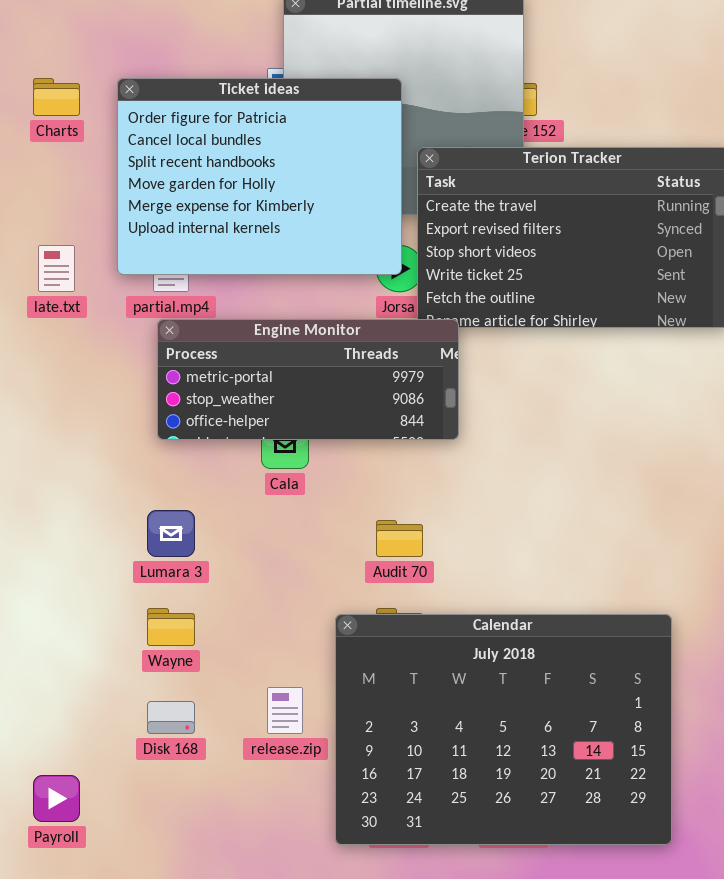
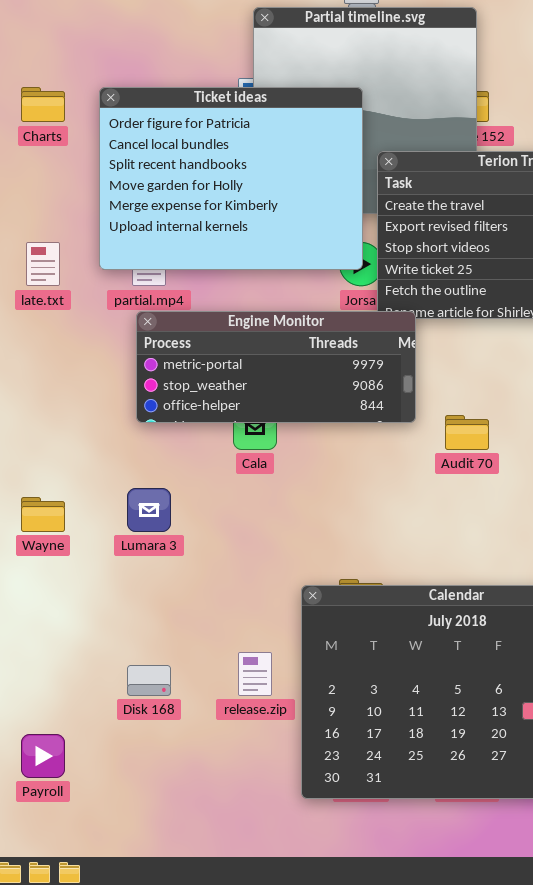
Audit 70: [376,520,423,557] -> [445,415,489,450], moved
Wayne: [147,608,195,646] -> [21,497,65,532], moved

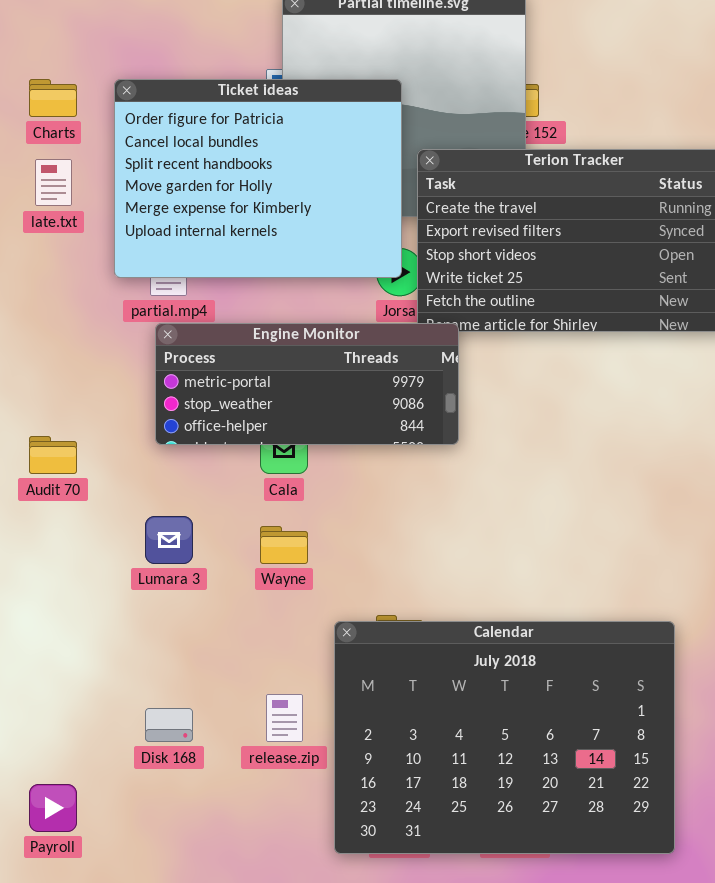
late.txt: [26,242,60,286] -> [35,159,72,206], moved
Audit 70: [445,415,489,450] -> [29,436,77,474], moved
Wayne: [21,497,65,532] -> [260,526,308,564], moved

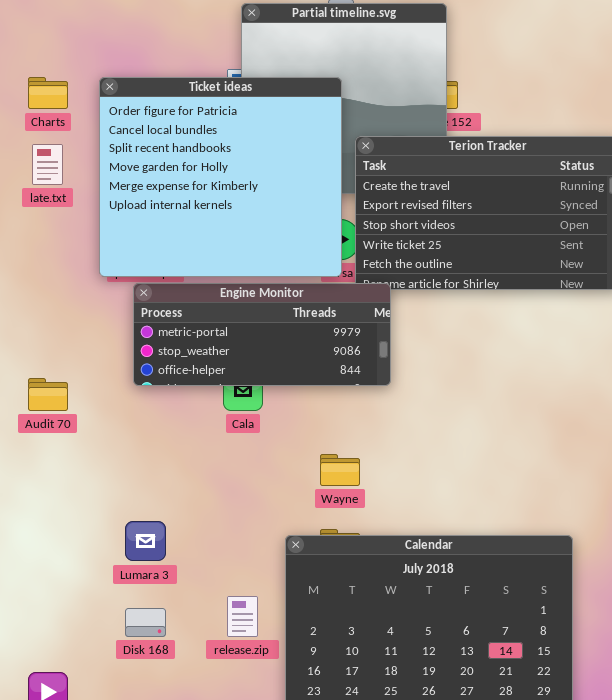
Ticket ideas: [114,79,402,278] -> [99,77,342,277], resized
Lumara 3: [145,516,193,564] -> [125,521,166,561], moved
Wayne: [260,526,308,564] -> [320,454,360,486], moved

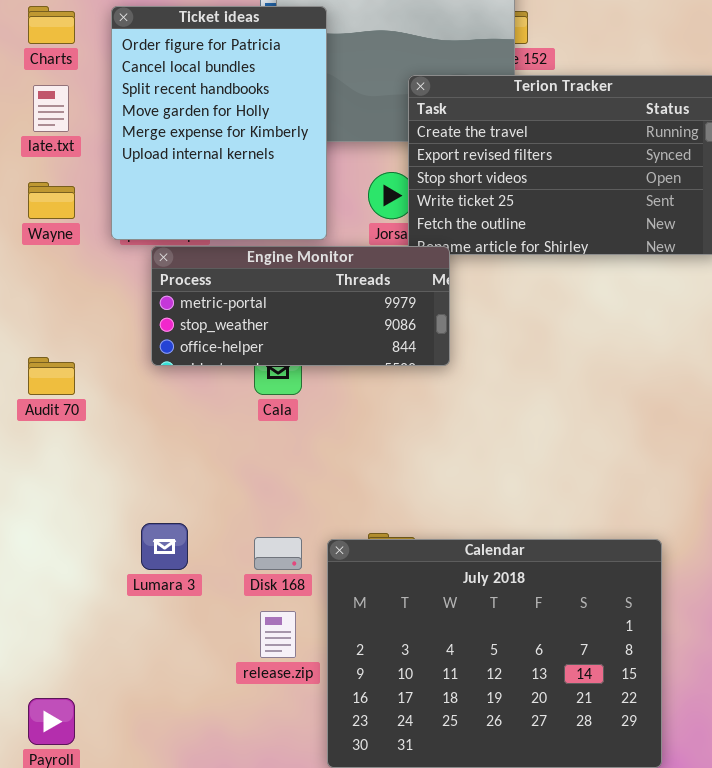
Ticket ideas: [99,77,342,277] -> [111,6,327,240], resized
Wayne: [320,454,360,486] -> [28,182,75,219], moved
Disk 168: [125,608,166,637] -> [254,537,302,570], moved

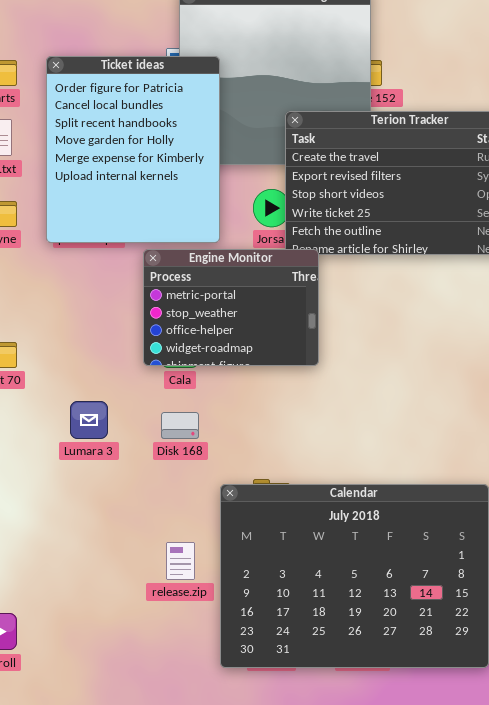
Engine Monitor: [151,246,450,366] -> [143,249,319,366], resized
Lumara 3: [141,523,188,570] -> [70,401,108,439], moved
Disk 168: [254,537,302,570] -> [161,412,199,439], moved

